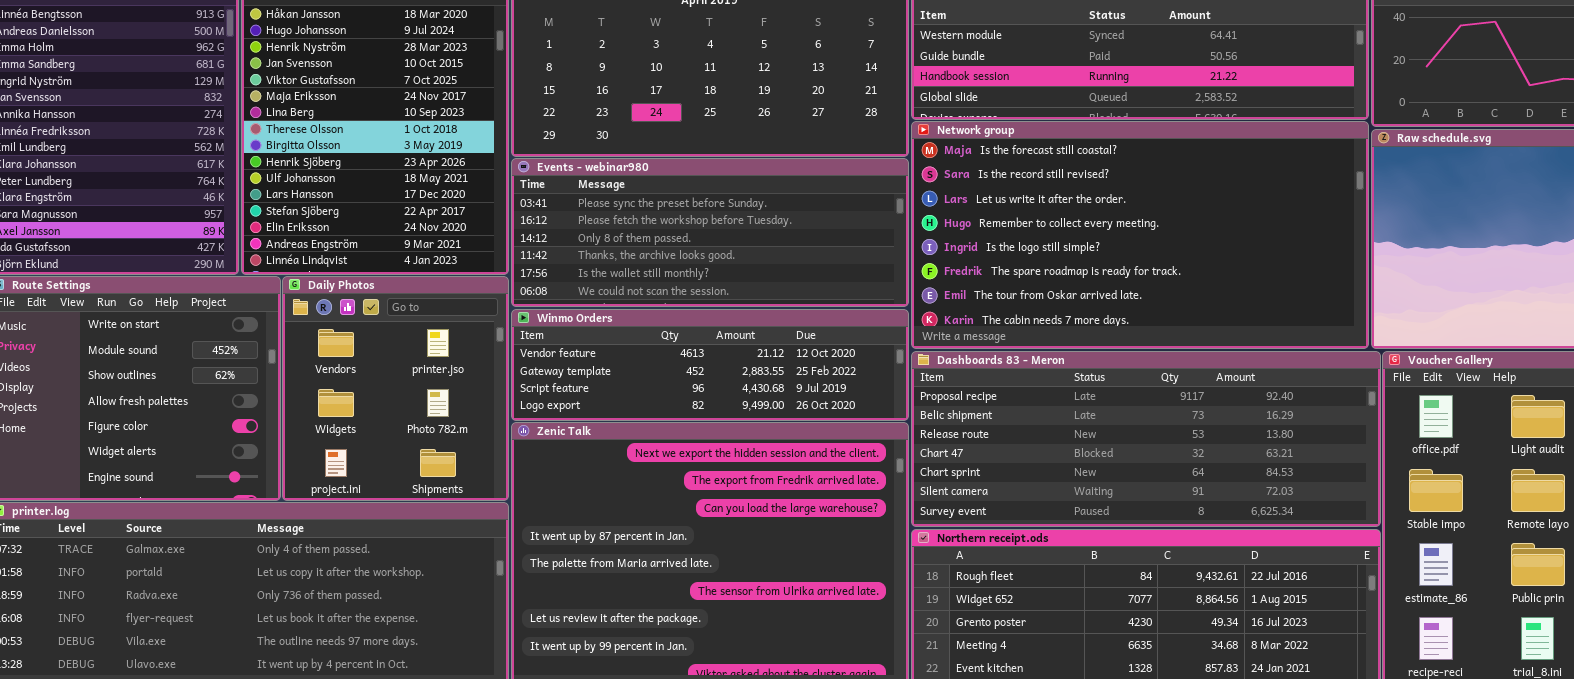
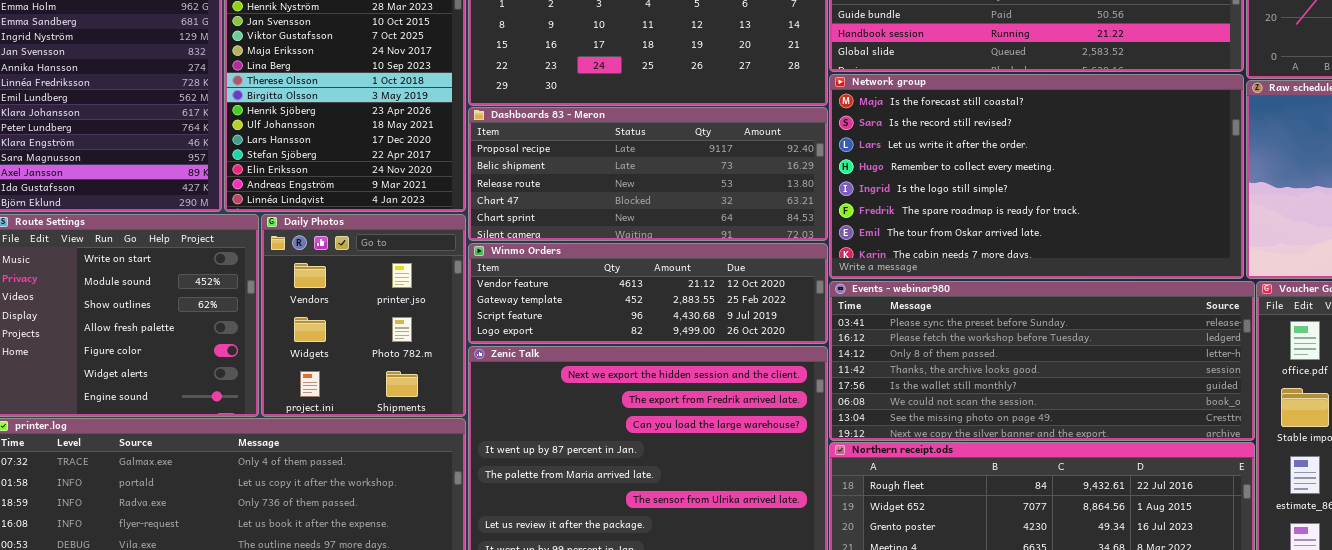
Events - webinar980: [511,158,909,307] -> [829,281,1255,441], moved, resized
Dashboards 83 - Meron: [911,351,1381,527] -> [468,107,828,241], moved, resized

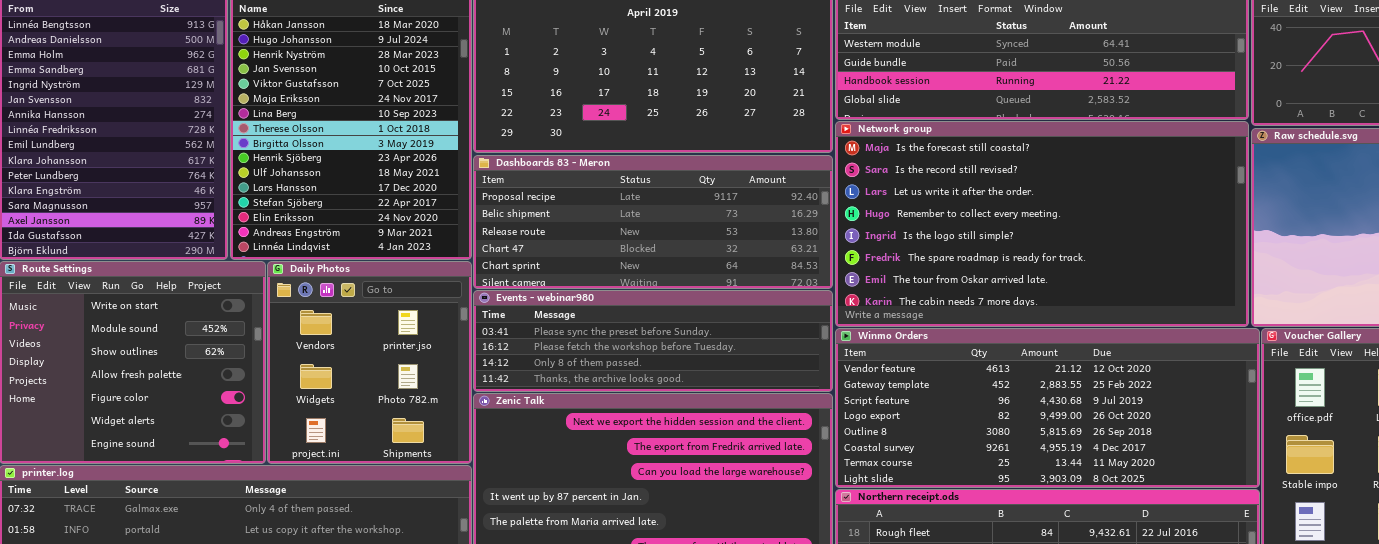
Winmo Orders: [468,243,828,344] -> [835,328,1260,488], moved, resized
Events - webinar980: [829,281,1255,441] -> [473,290,833,392], moved, resized

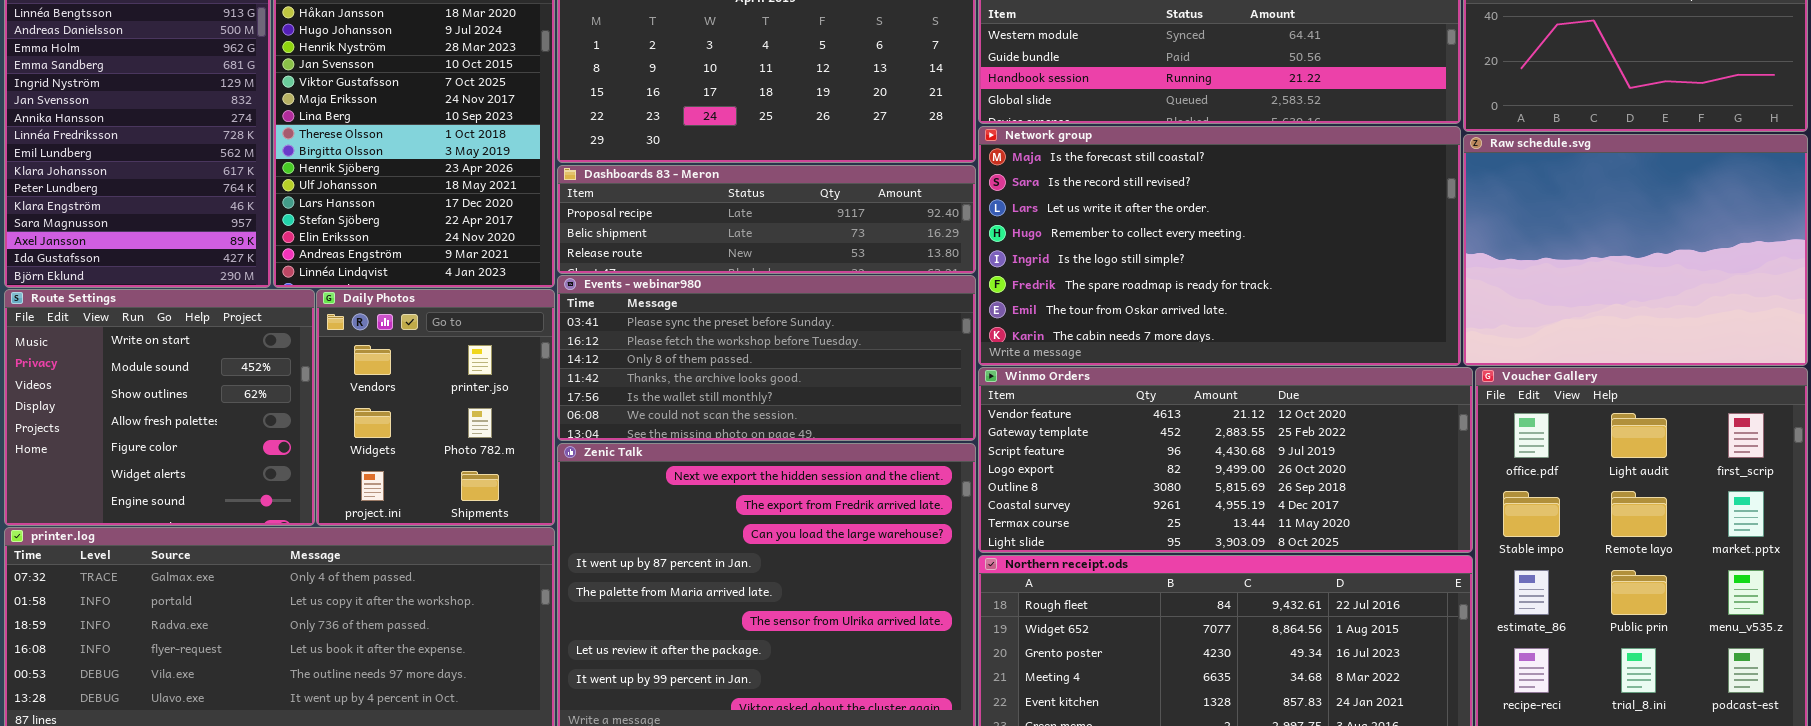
Dashboards 83 - Meron: [473,155,833,289] -> [557,165,976,274], resized
Events - webinar980: [473,290,833,392] -> [557,275,976,441], resized

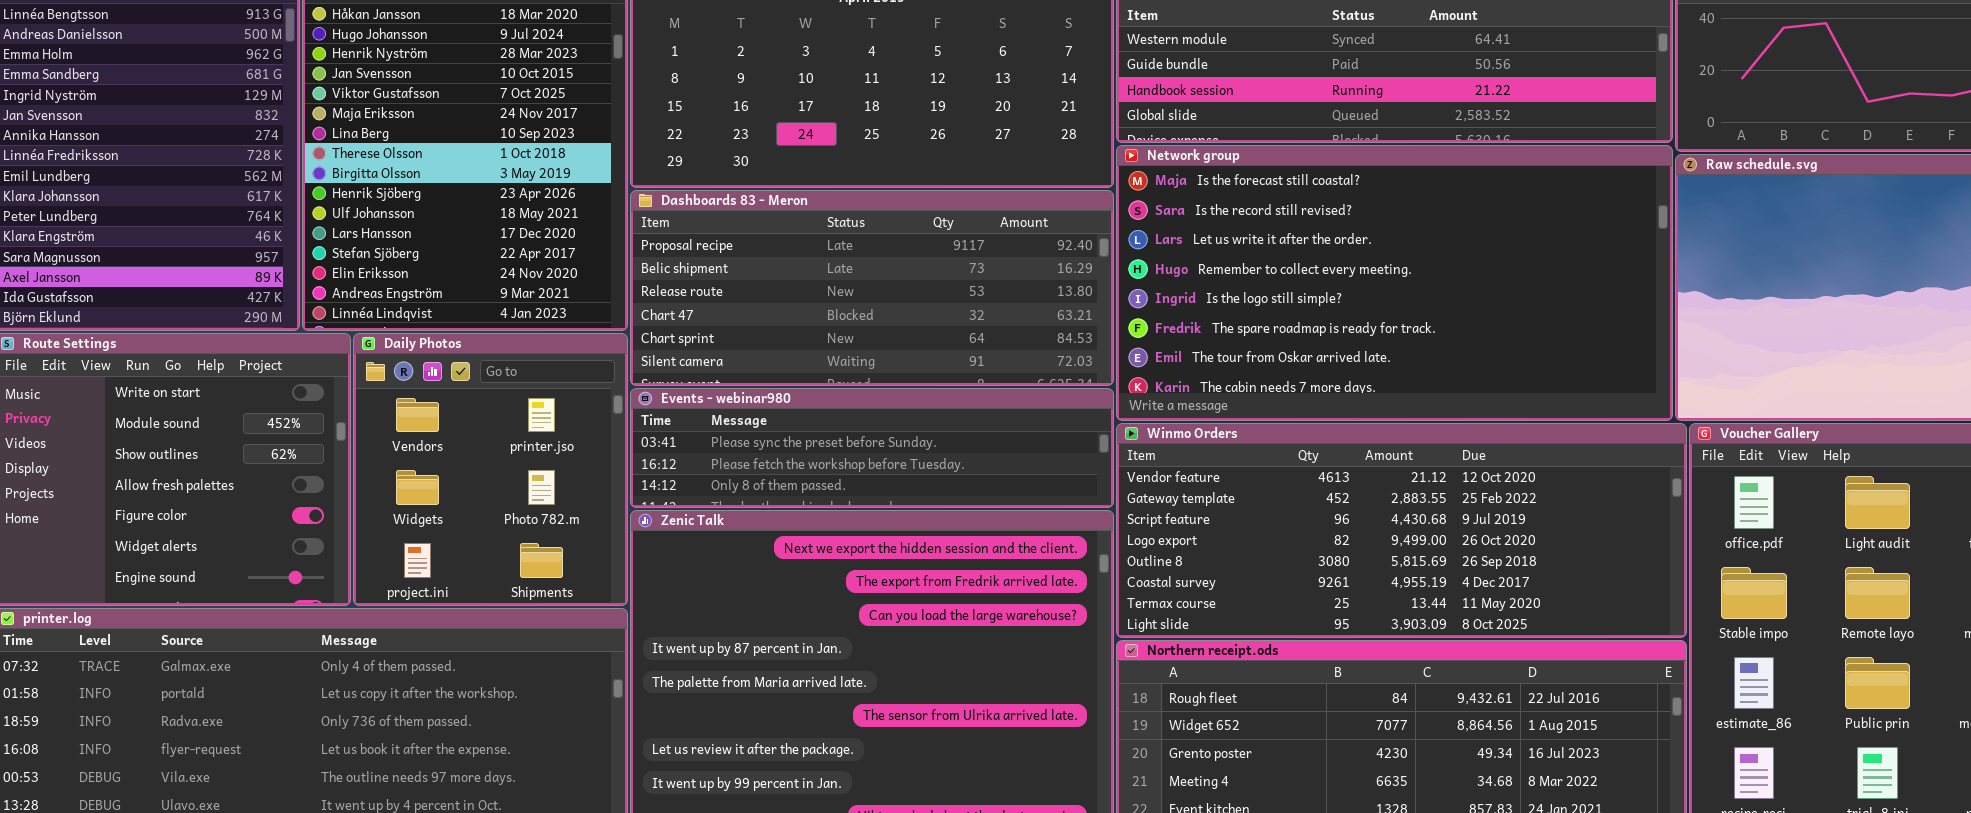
Dashboards 83 - Meron: [557,165,976,274] -> [630,190,1114,386], resized
Events - webinar980: [557,275,976,441] -> [630,388,1114,508], resized

